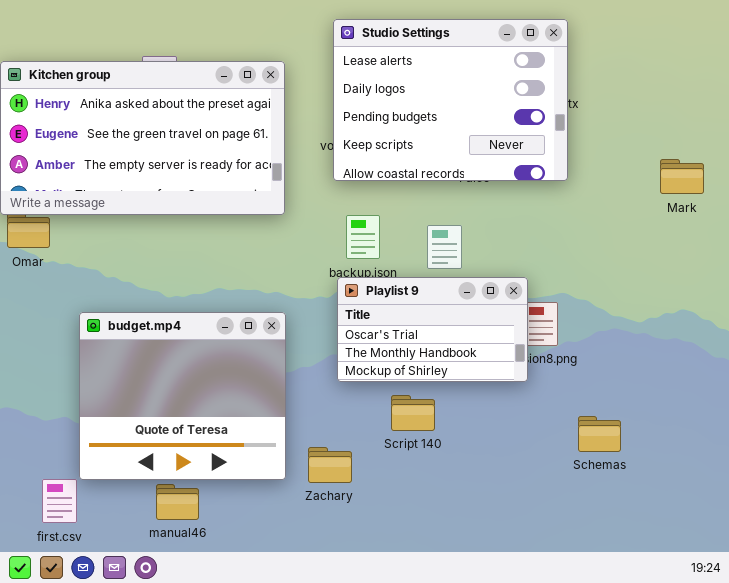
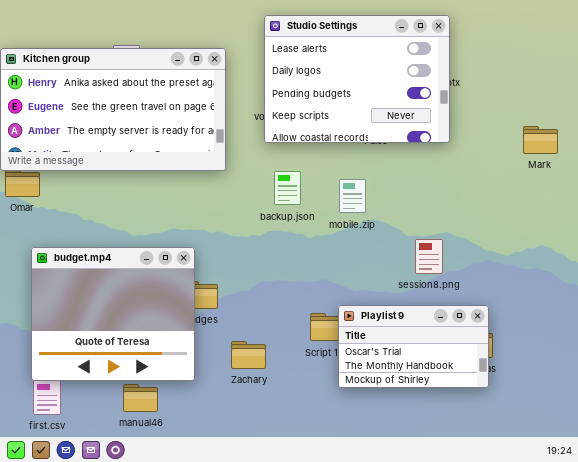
Playlist 9: [337,277,528,382] -> [338,305,489,388], moved
budget.mp4: [79,312,286,480] -> [31,247,195,381], moved
Zachary: [308,447,352,483] -> [231,341,266,369], moved

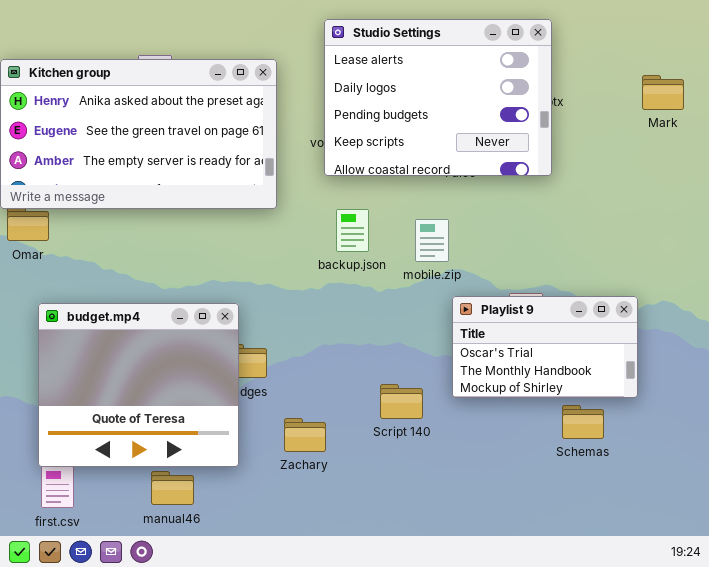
Mark: [523,126,558,154] -> [642,75,684,110], moved
Playlist 9: [338,305,489,388] -> [452,296,638,398], moved

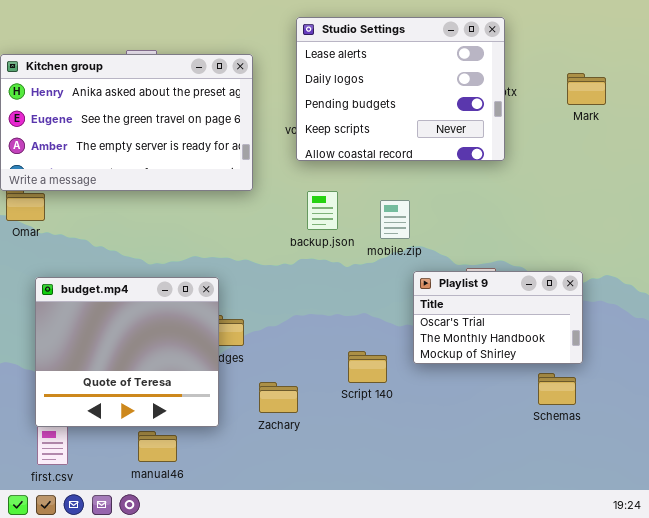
Mark: [642,75,684,110] -> [567,73,606,105], moved
Schemas: [562,405,604,439] -> [538,373,576,405], moved

